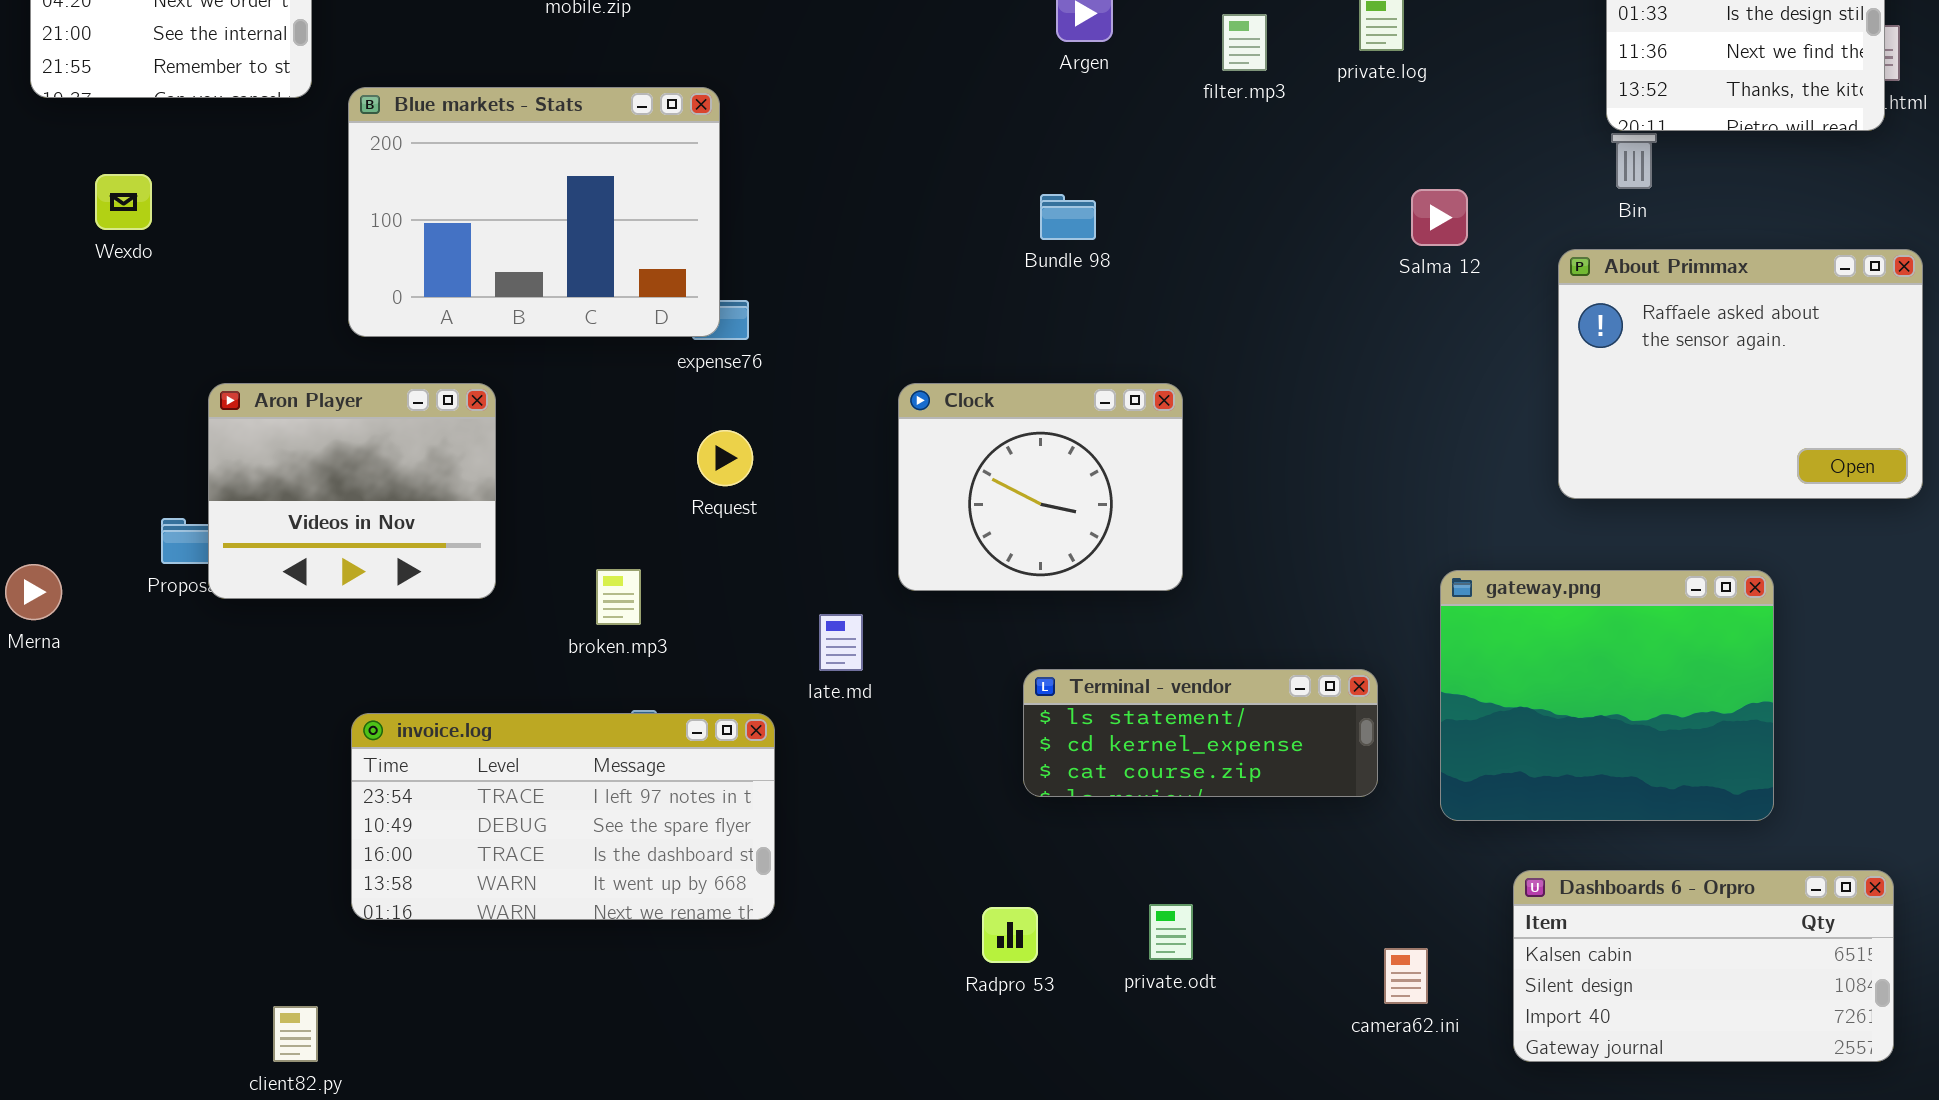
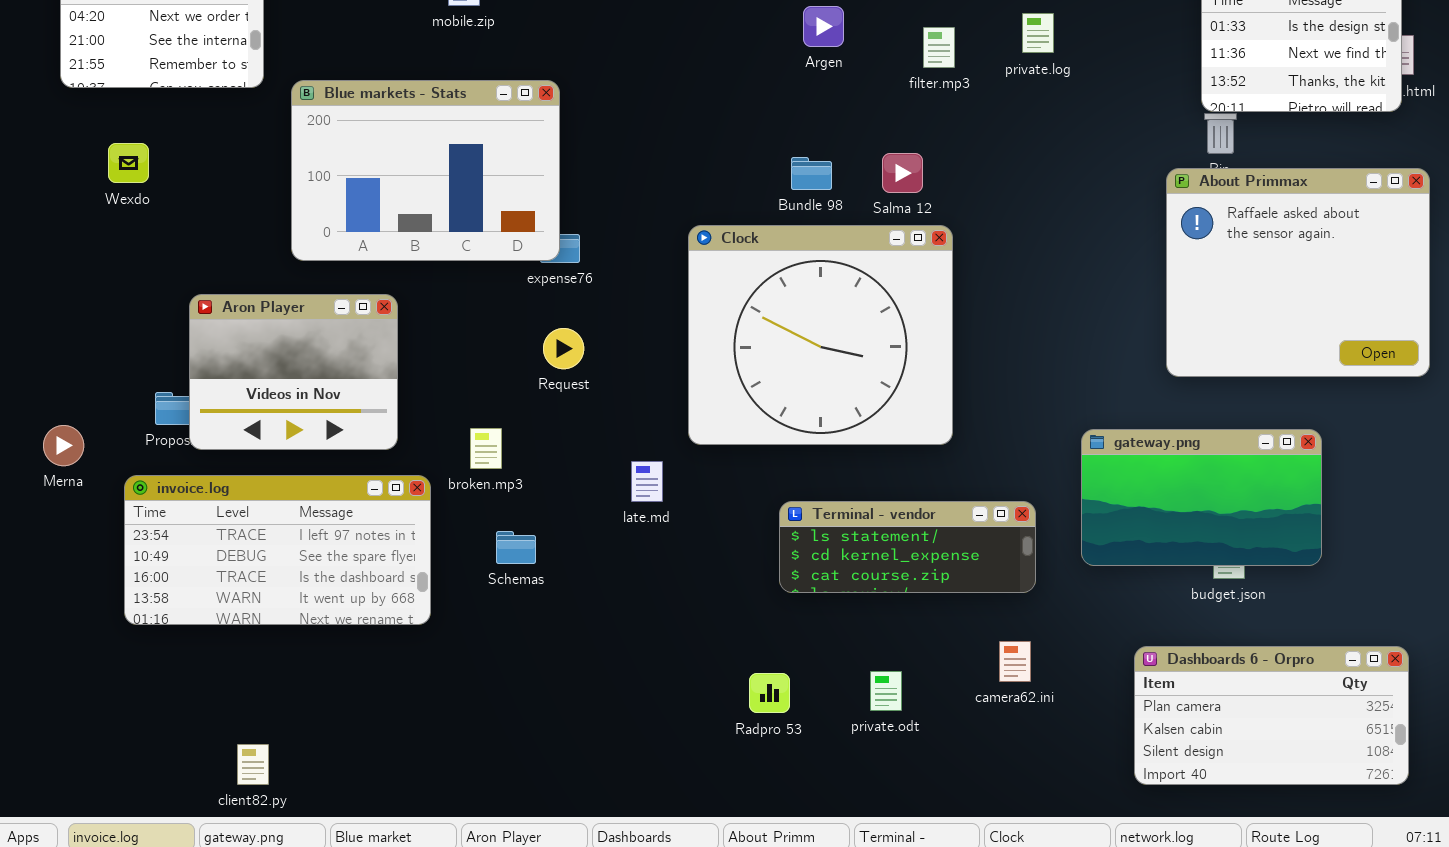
Salma 12: [1411,189,1468,246] -> [882,153,923,193], moved
About Primmax: [1558,249,1923,499] -> [1166,168,1430,377], resized
Clock: [898,383,1183,591] -> [688,225,953,445], resized
gateway.png: [1440,570,1774,821] -> [1081,429,1322,566], resized
invoice.log: [351,713,775,920] -> [124,475,431,625], moved
Dashboards 6 - Orpro: [1513,870,1894,1062] -> [1134,646,1409,785], scrolled up 1 row
camera62.ini: [1384,948,1428,1004] -> [999,641,1031,682], moved

